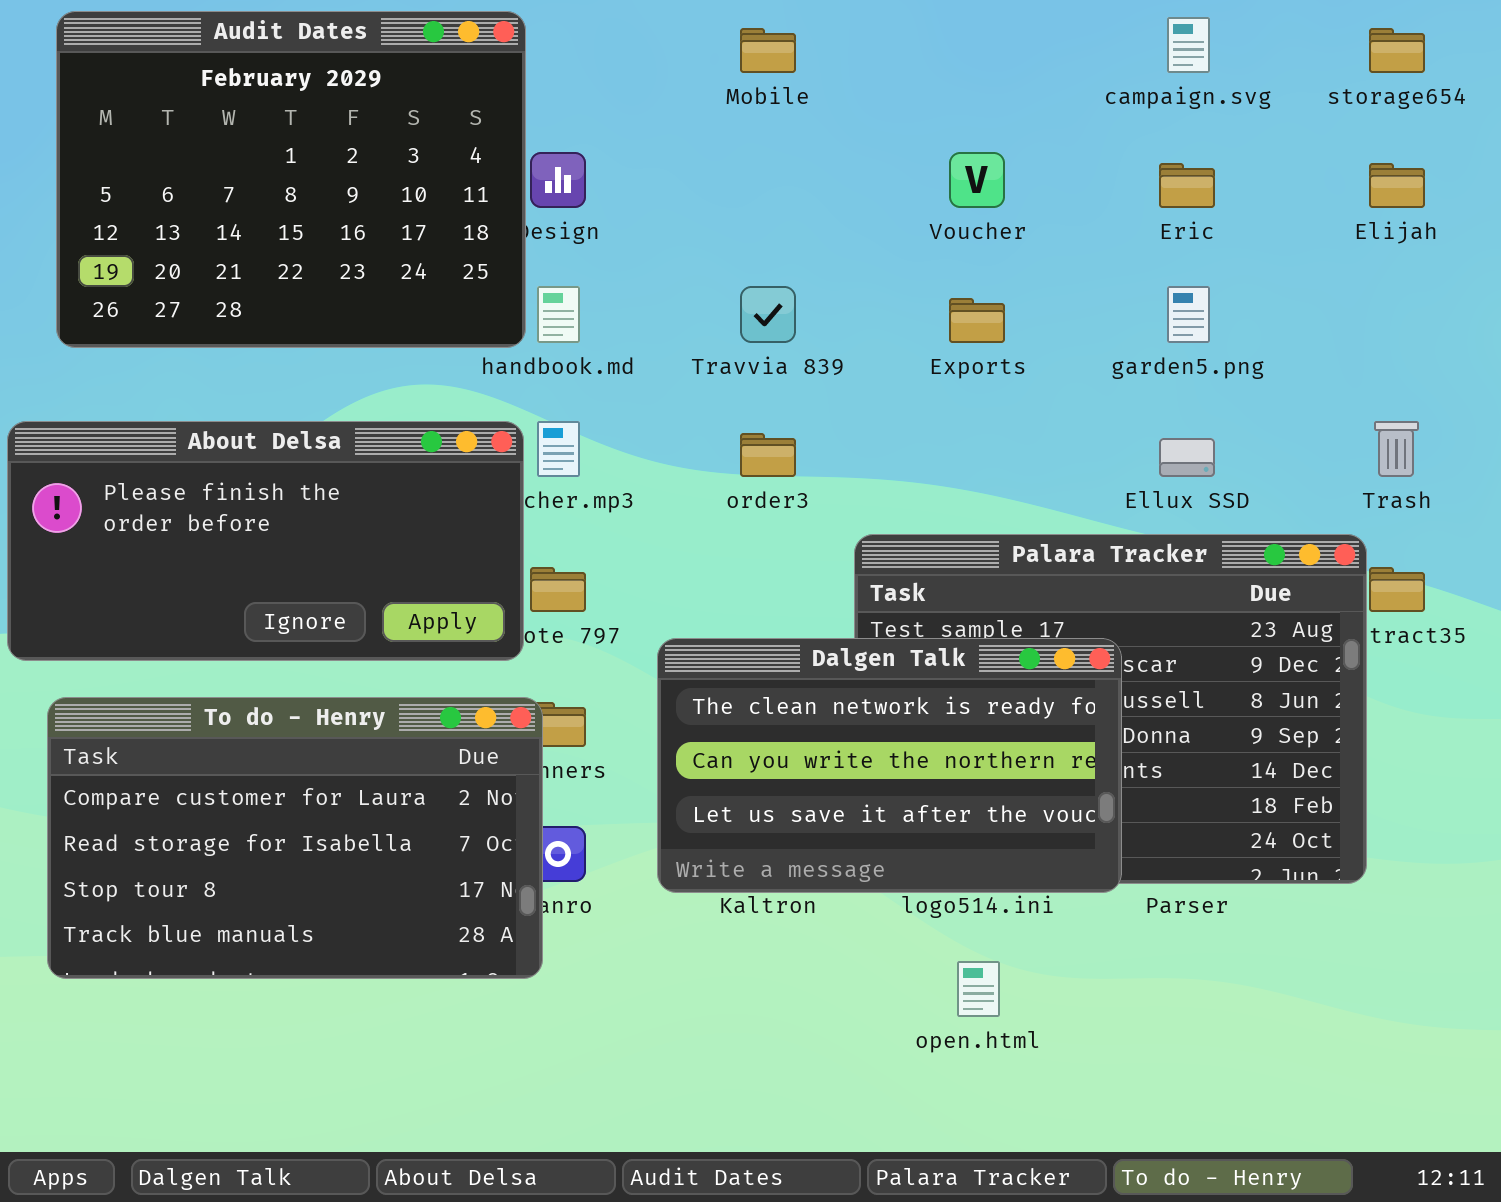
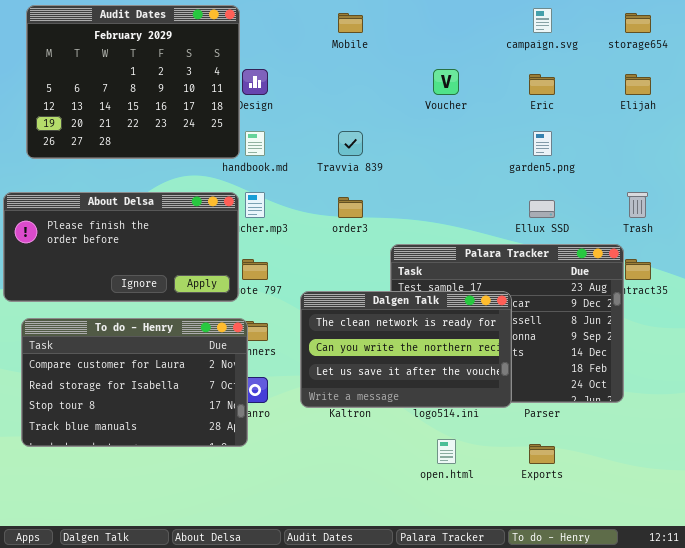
Exports: [949,298,1005,343] -> [529,444,555,464], moved

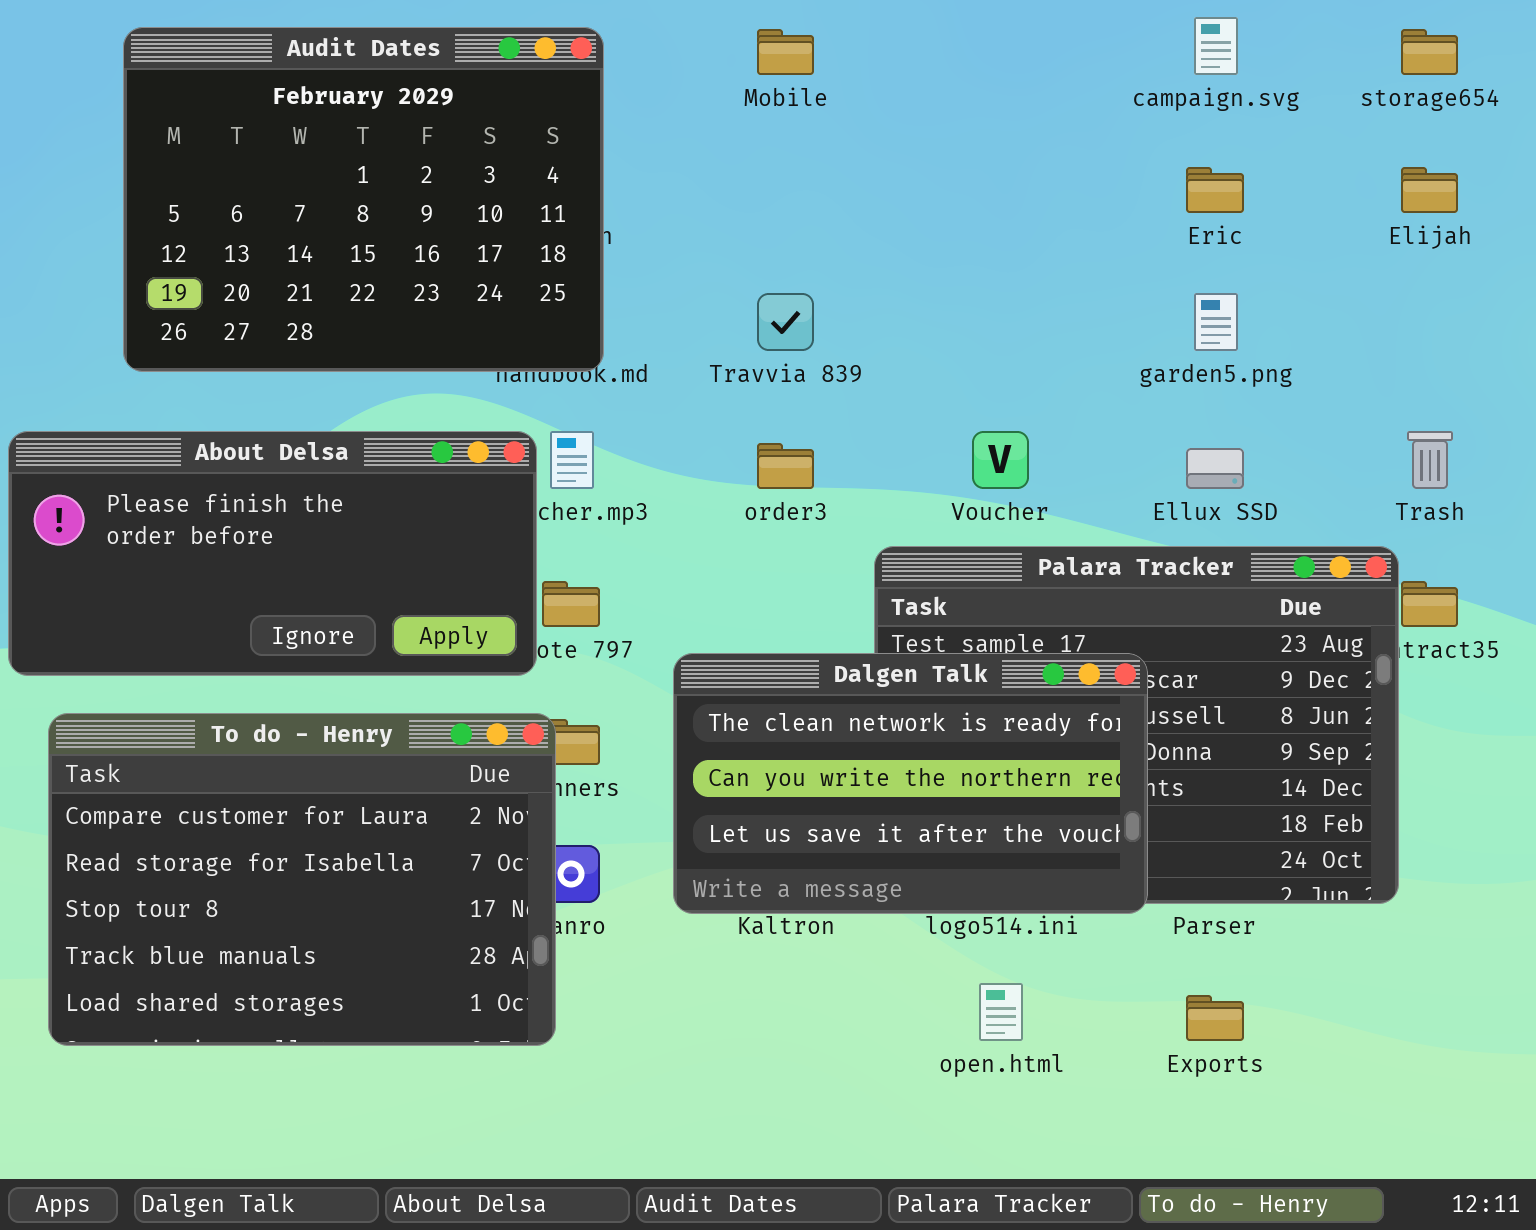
Audit Dates: [26,5,240,159] -> [123,27,604,372], moved
Voucher: [433,69,459,95] -> [972,431,1029,489], moved
To do - Henry: [21,318,248,447] -> [48,713,556,1046], resized

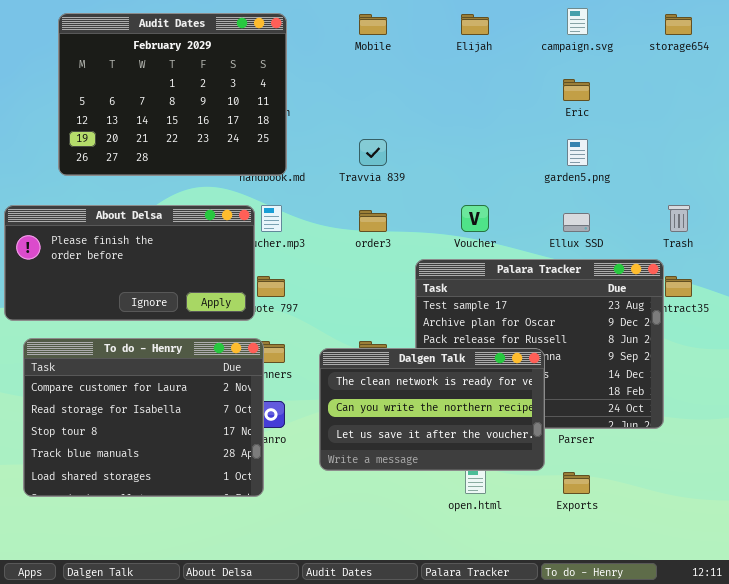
Elijah: [1401,167,1458,213] -> [461,14,489,35], moved
Dalgen Talk: [673,653,1148,914] -> [319,348,545,471], moved

